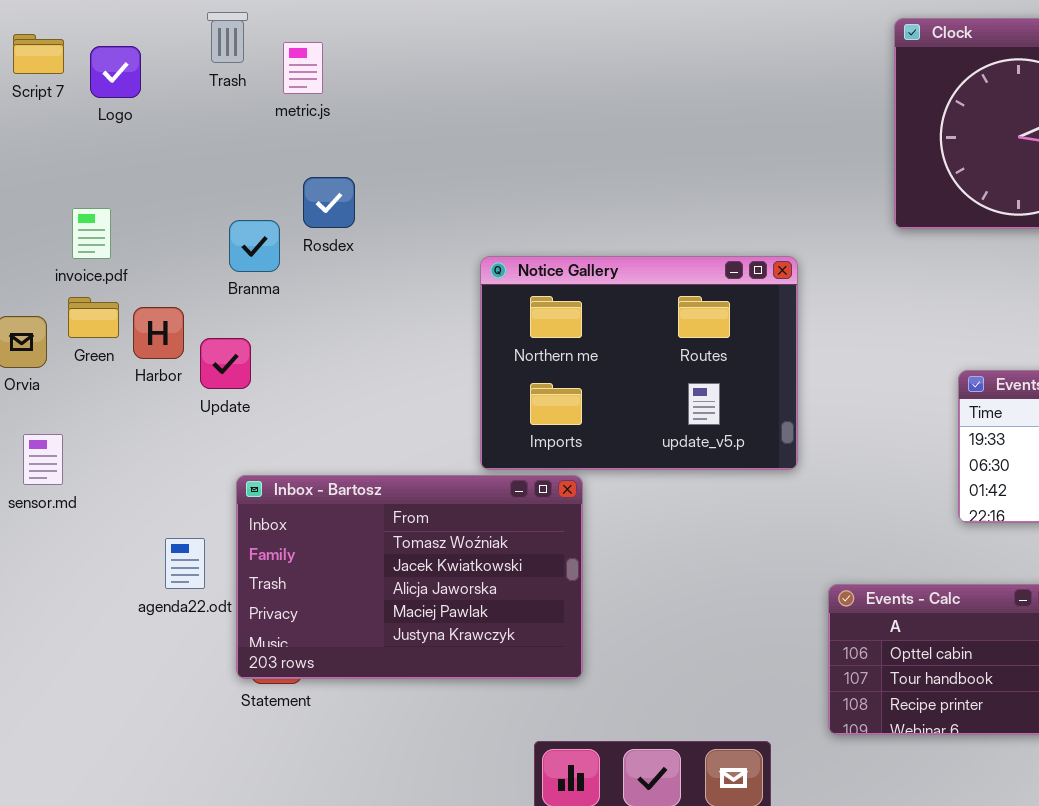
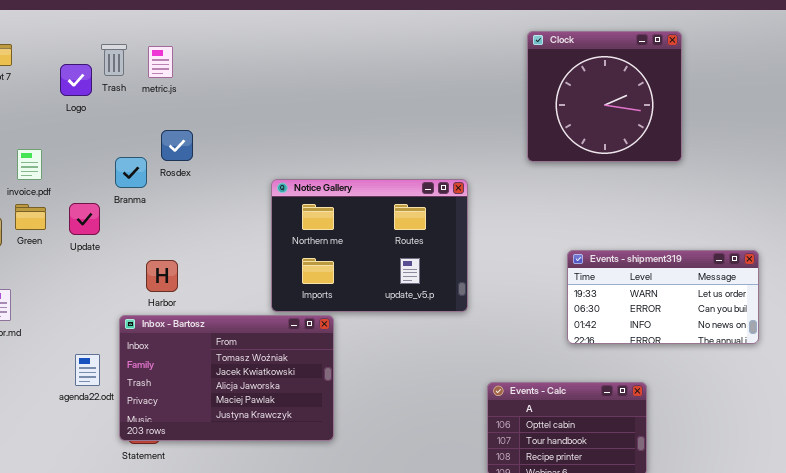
Trash: [207,12,248,63] -> [101,44,127,76], moved
Logo: [90,46,141,98] -> [60,64,92,96], moved
Harbor: [133,307,184,359] -> [146,260,178,292], moved
Update: [200,338,251,389] -> [69,203,100,235], moved

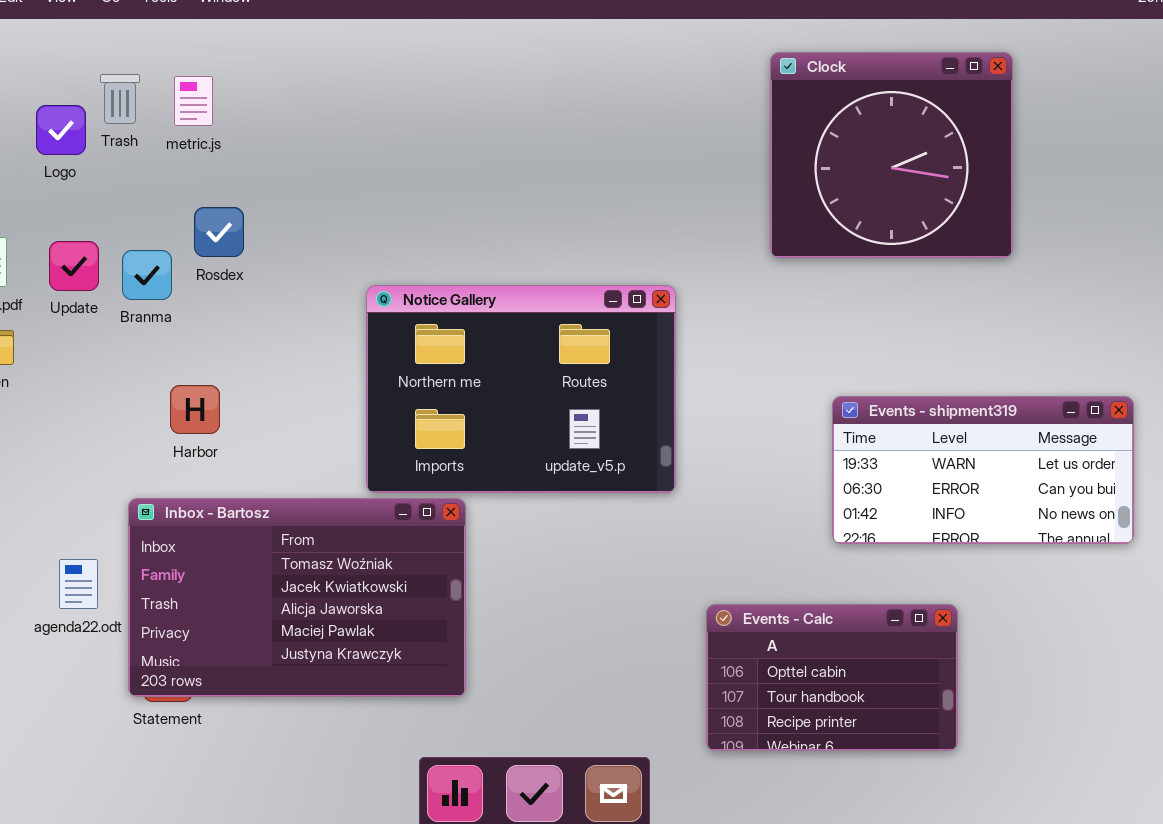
Update: [69,203,100,235] -> [49,241,99,291], moved
Harbor: [146,260,178,292] -> [170,385,220,434], moved

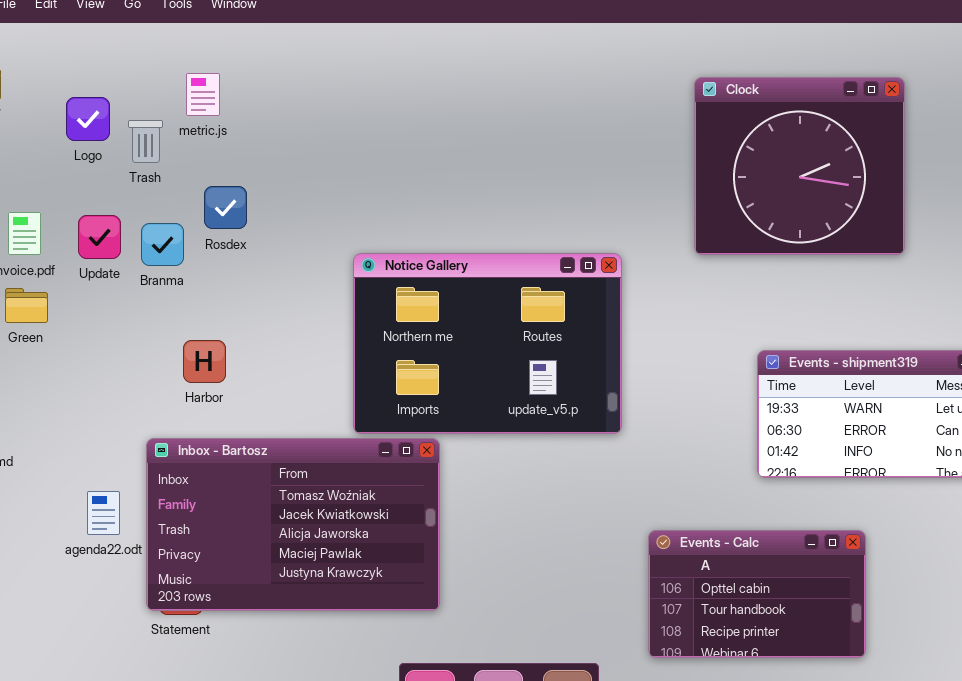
Clock: [770,52,1013,258] -> [694,77,905,255], moved
Trash: [100,74,140,124] -> [128,120,163,163], moved

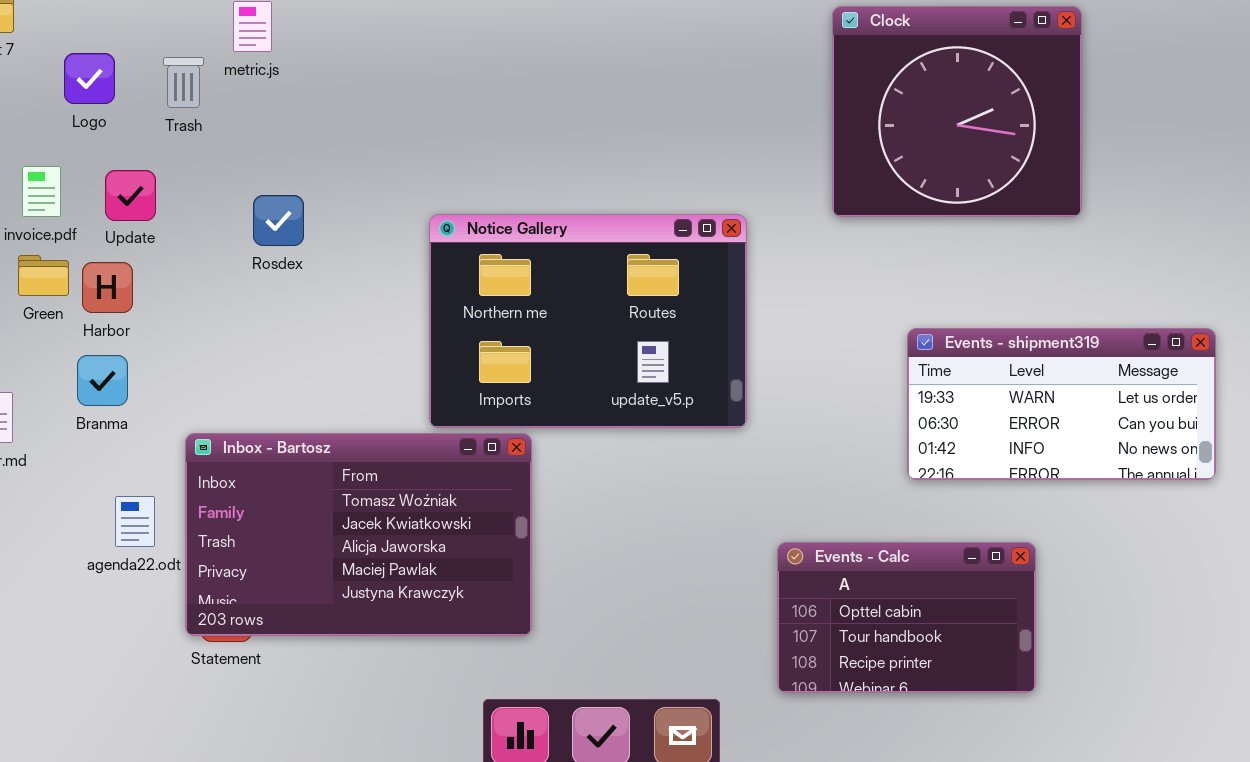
Logo: [66,97,110,141] -> [64,53,115,104], moved
Rosdex: [204,186,247,229] -> [253,195,304,246], moved
Branma: [141,223,184,266] -> [77,355,128,406], moved
Harbor: [183,340,226,383] -> [82,262,133,313], moved

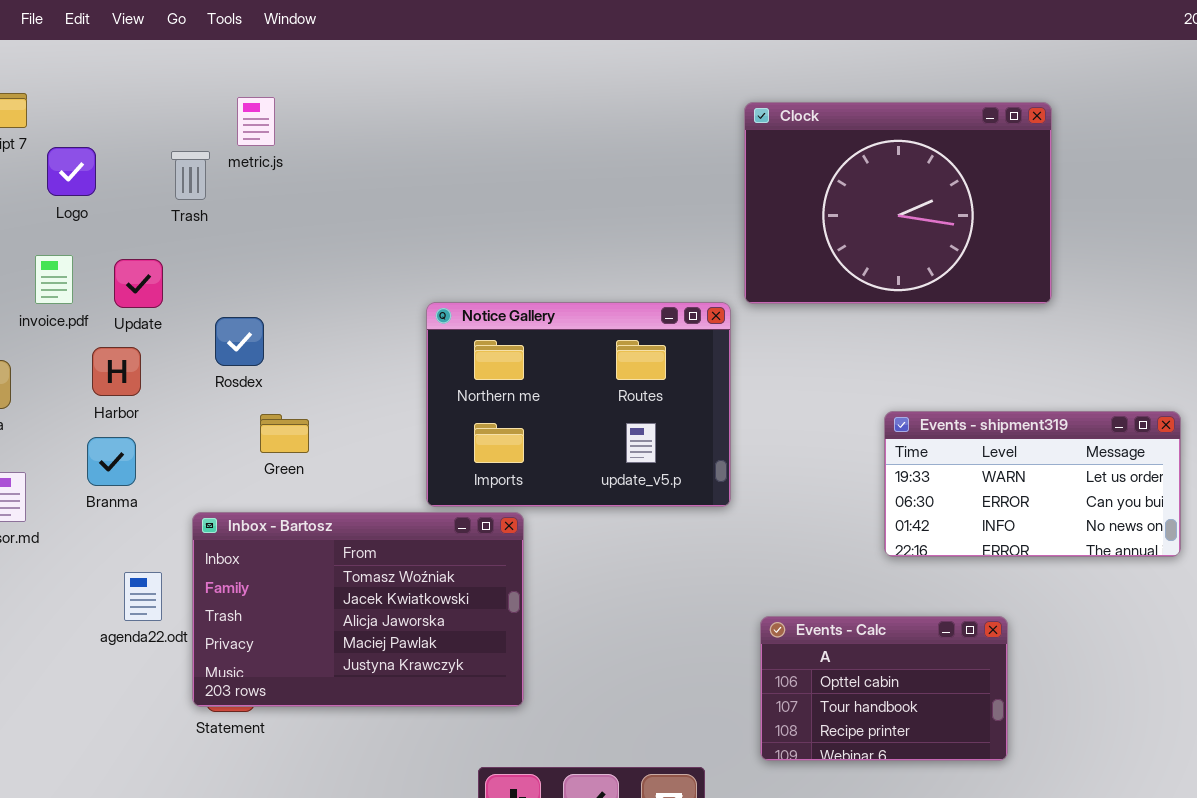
Clock: [832,6,1082,217] -> [744,102,1052,304], resized
Logo: [64,53,115,104] -> [47,147,96,196], moved
Rosdex: [253,195,304,246] -> [215,317,264,366], moved
Green: [18,255,69,296] -> [260,414,309,453], moved

